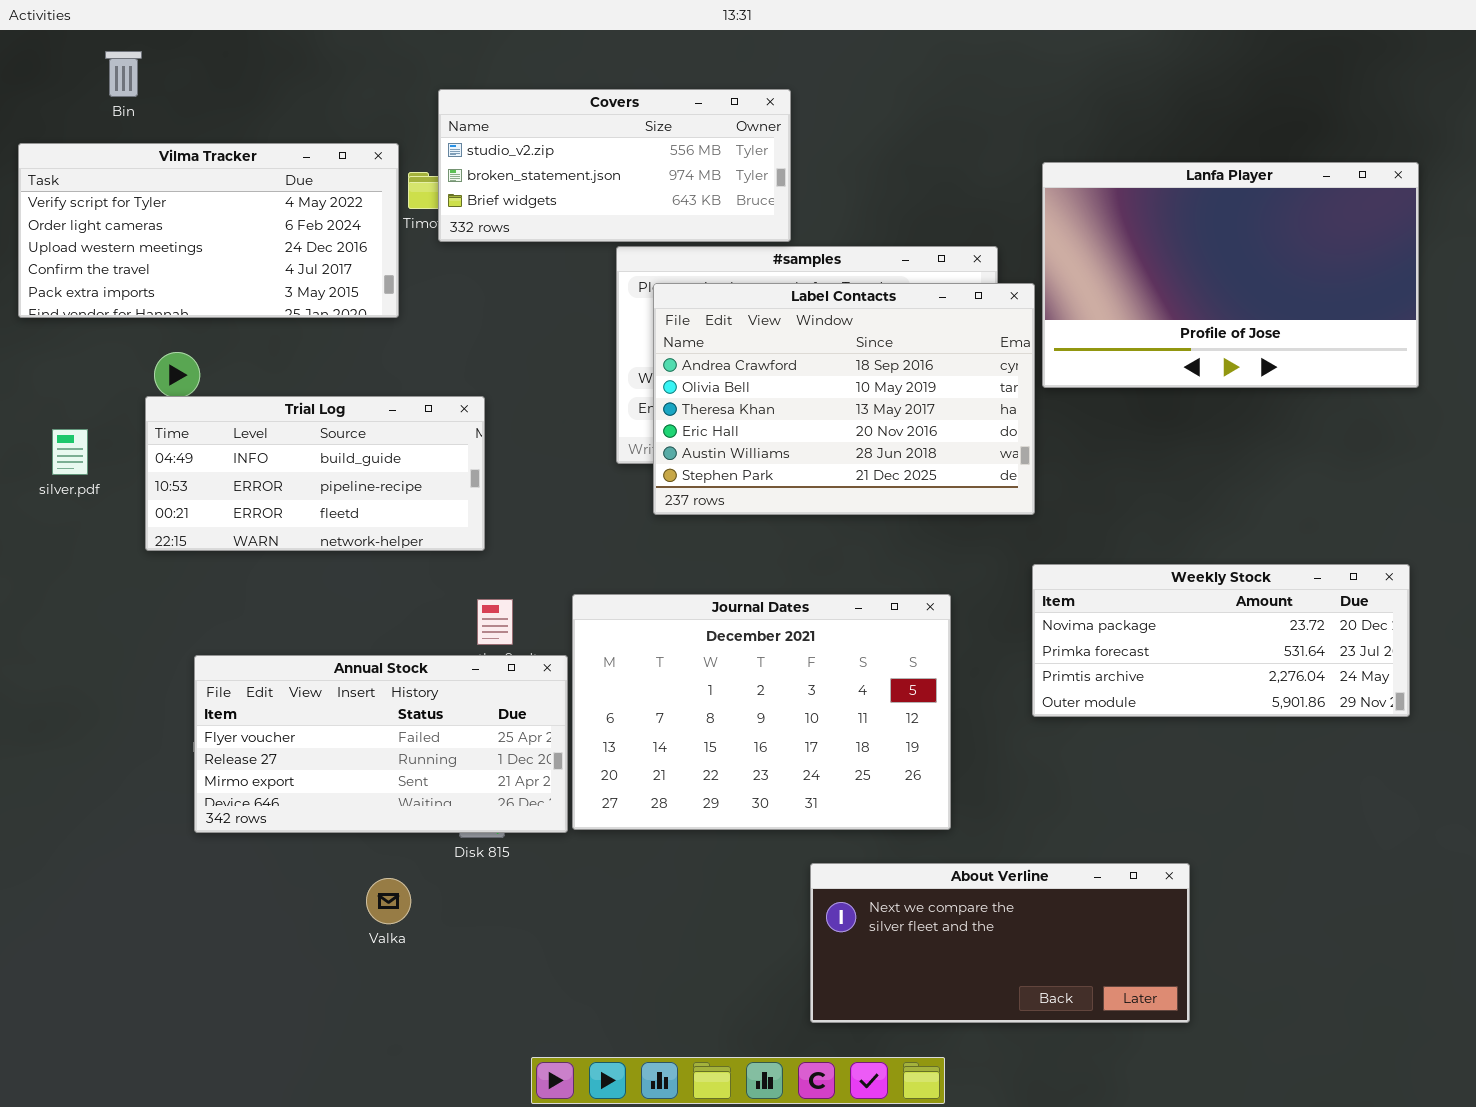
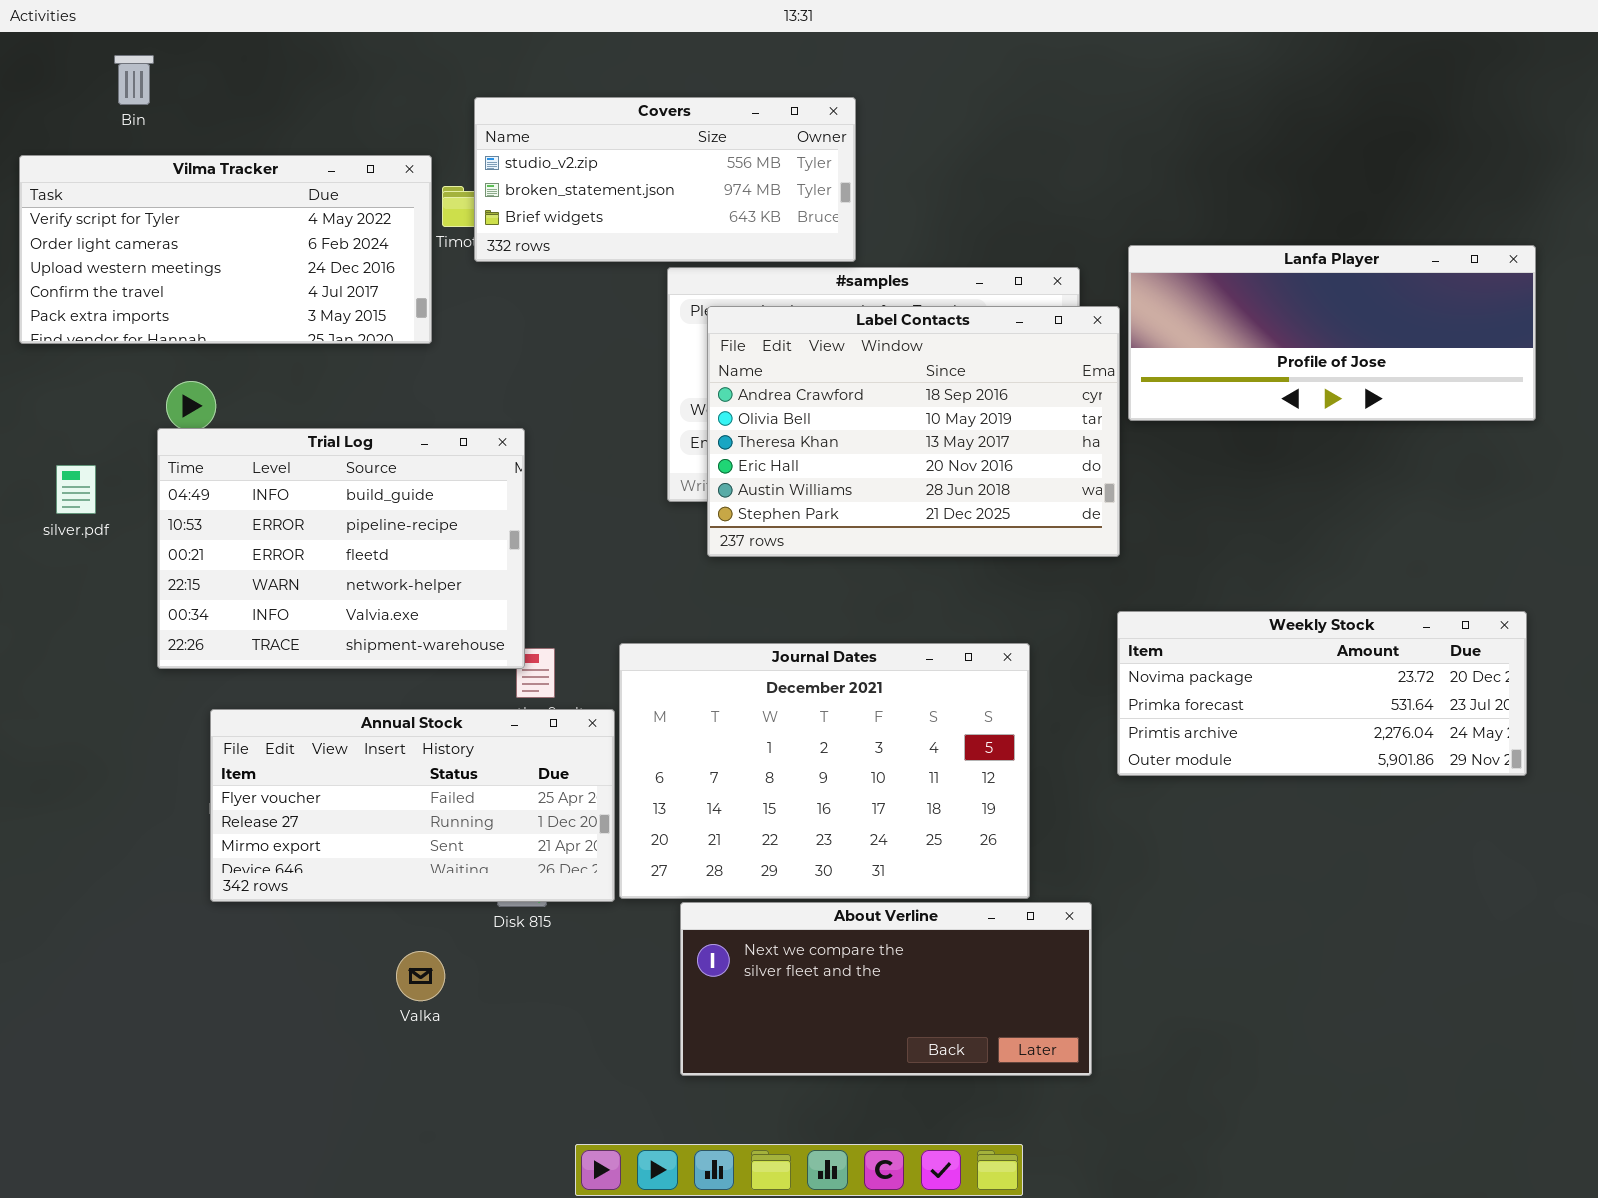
Lanfa Player: [1042,162,1419,388] -> [1128,245,1536,421], resized
Trial Log: [145,396,485,551] -> [157,428,525,669], resized
About Verline: [810,863,1190,1023] -> [680,902,1092,1076], moved

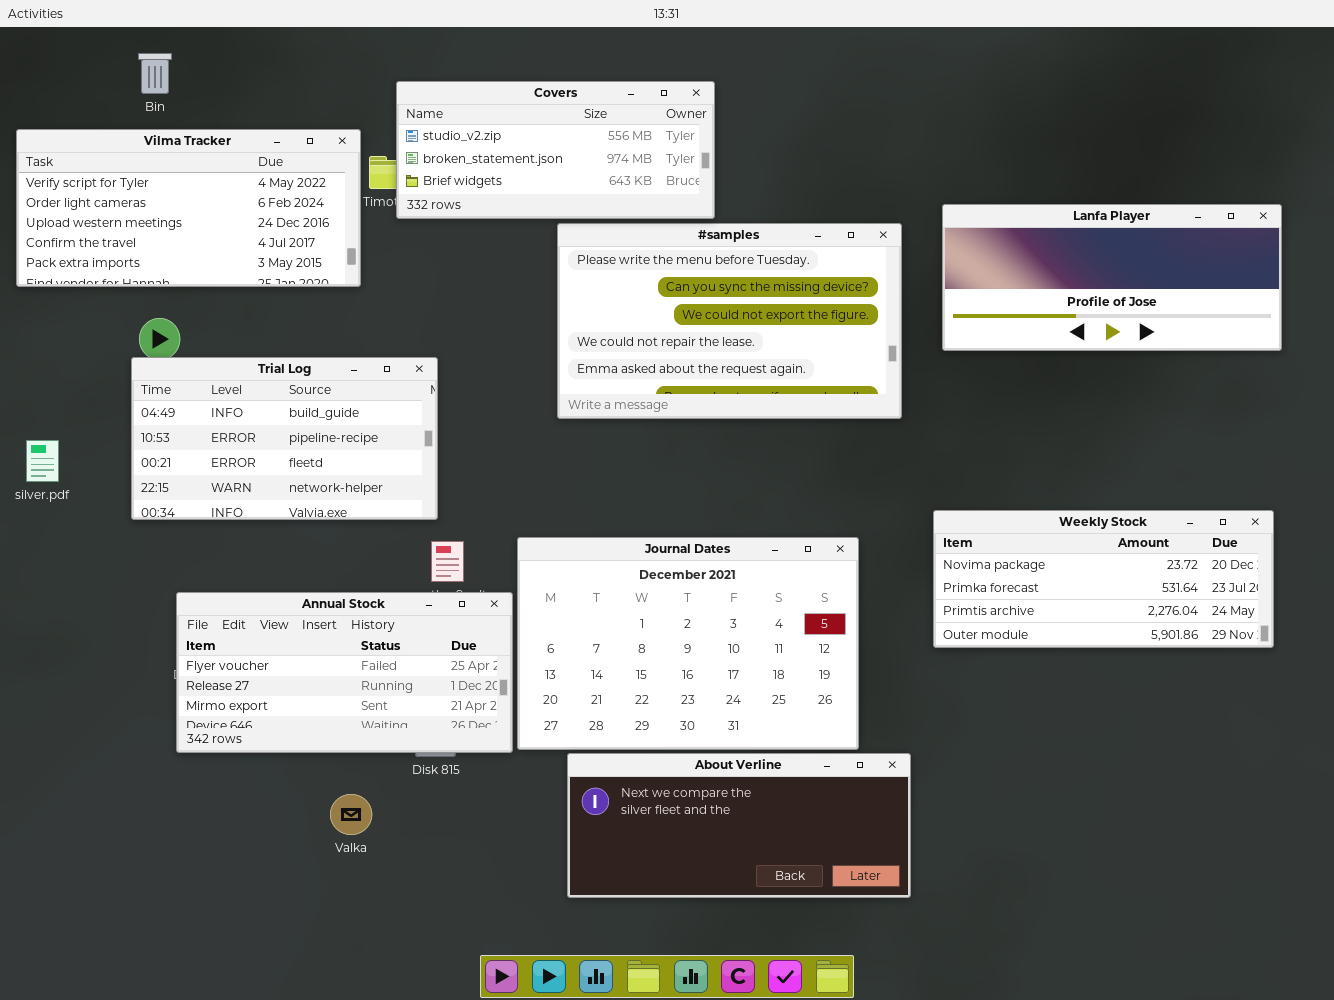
Bin: [114,55,154,105] -> [138,53,172,94], moved
Label Contacts: [707,306,1120,557] -> none, closed
Trial Log: [157,428,525,669] -> [131,357,438,520], resized
silver.pdf: [56,465,96,514] -> [26,440,59,482], moved

